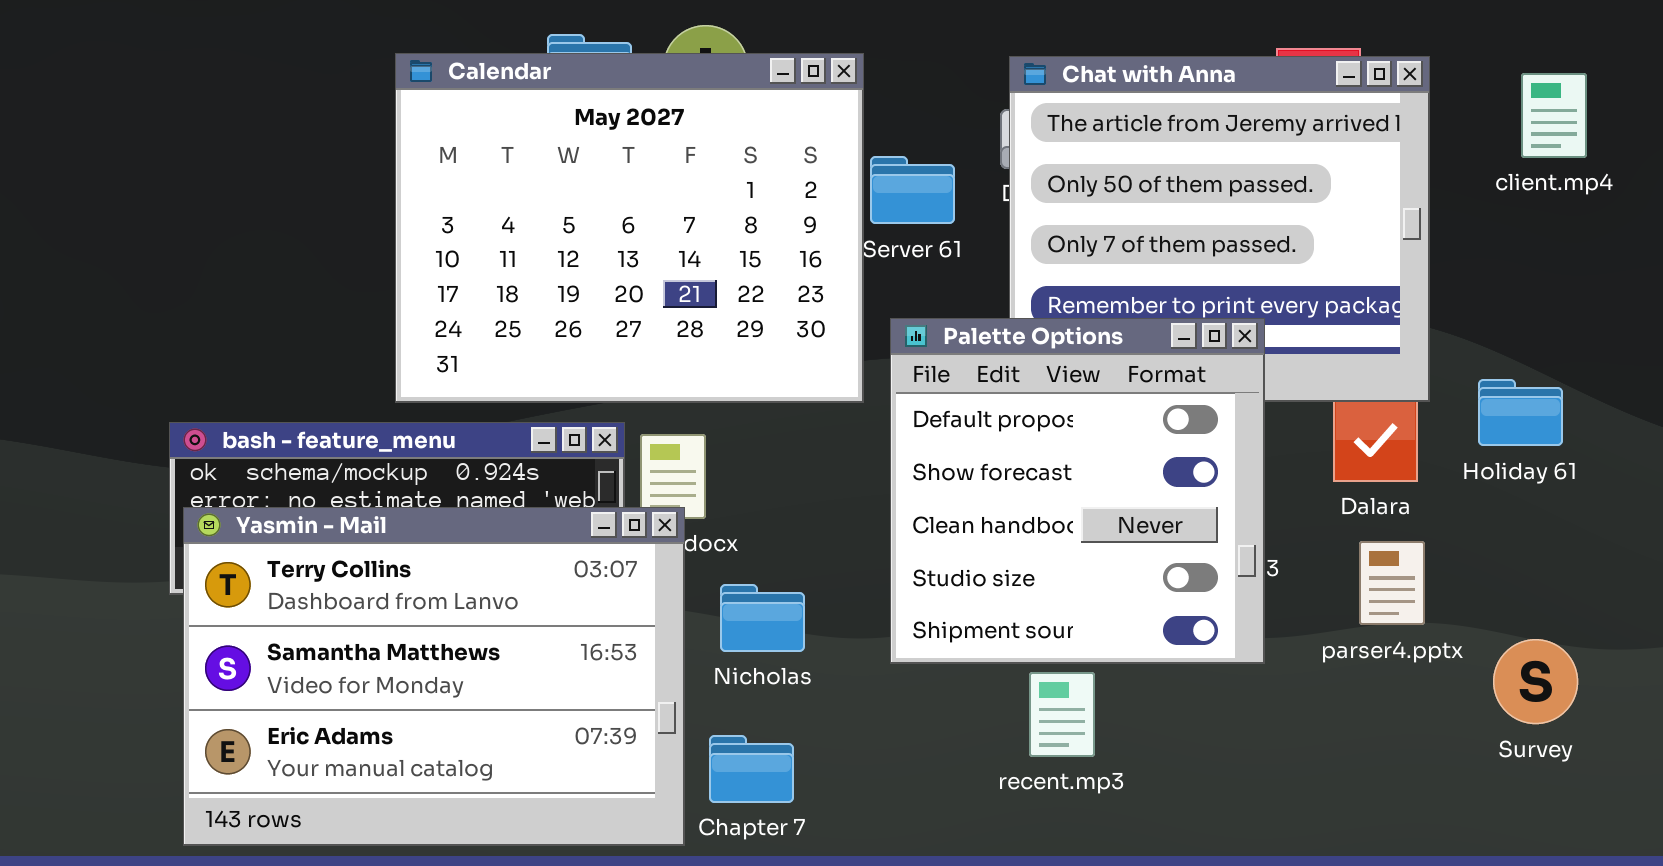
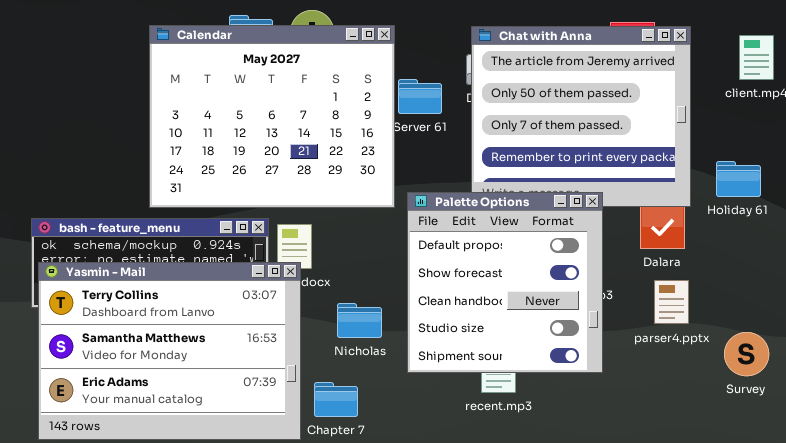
Palette Options: [890,318,1265,664] -> [407,192,603,373], moved
Holiday 61: [1478,379,1563,446] -> [716,161,761,197], moved
Nicholas: [720,584,805,652] -> [337,303,382,338], moved

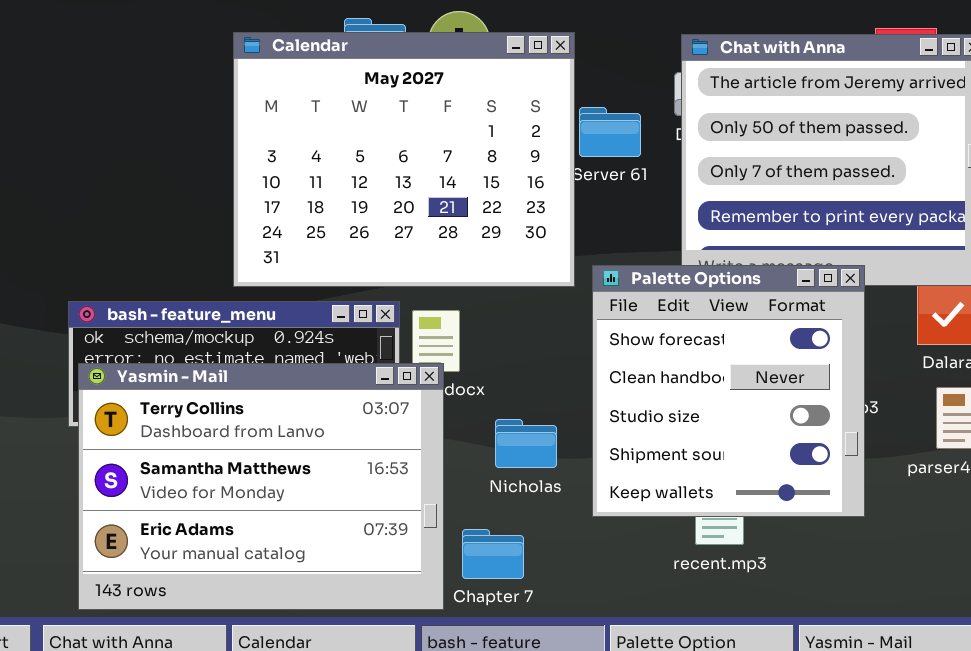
Palette Options: [407,192,603,373] -> [592,265,865,517], scrolled down 1 row

